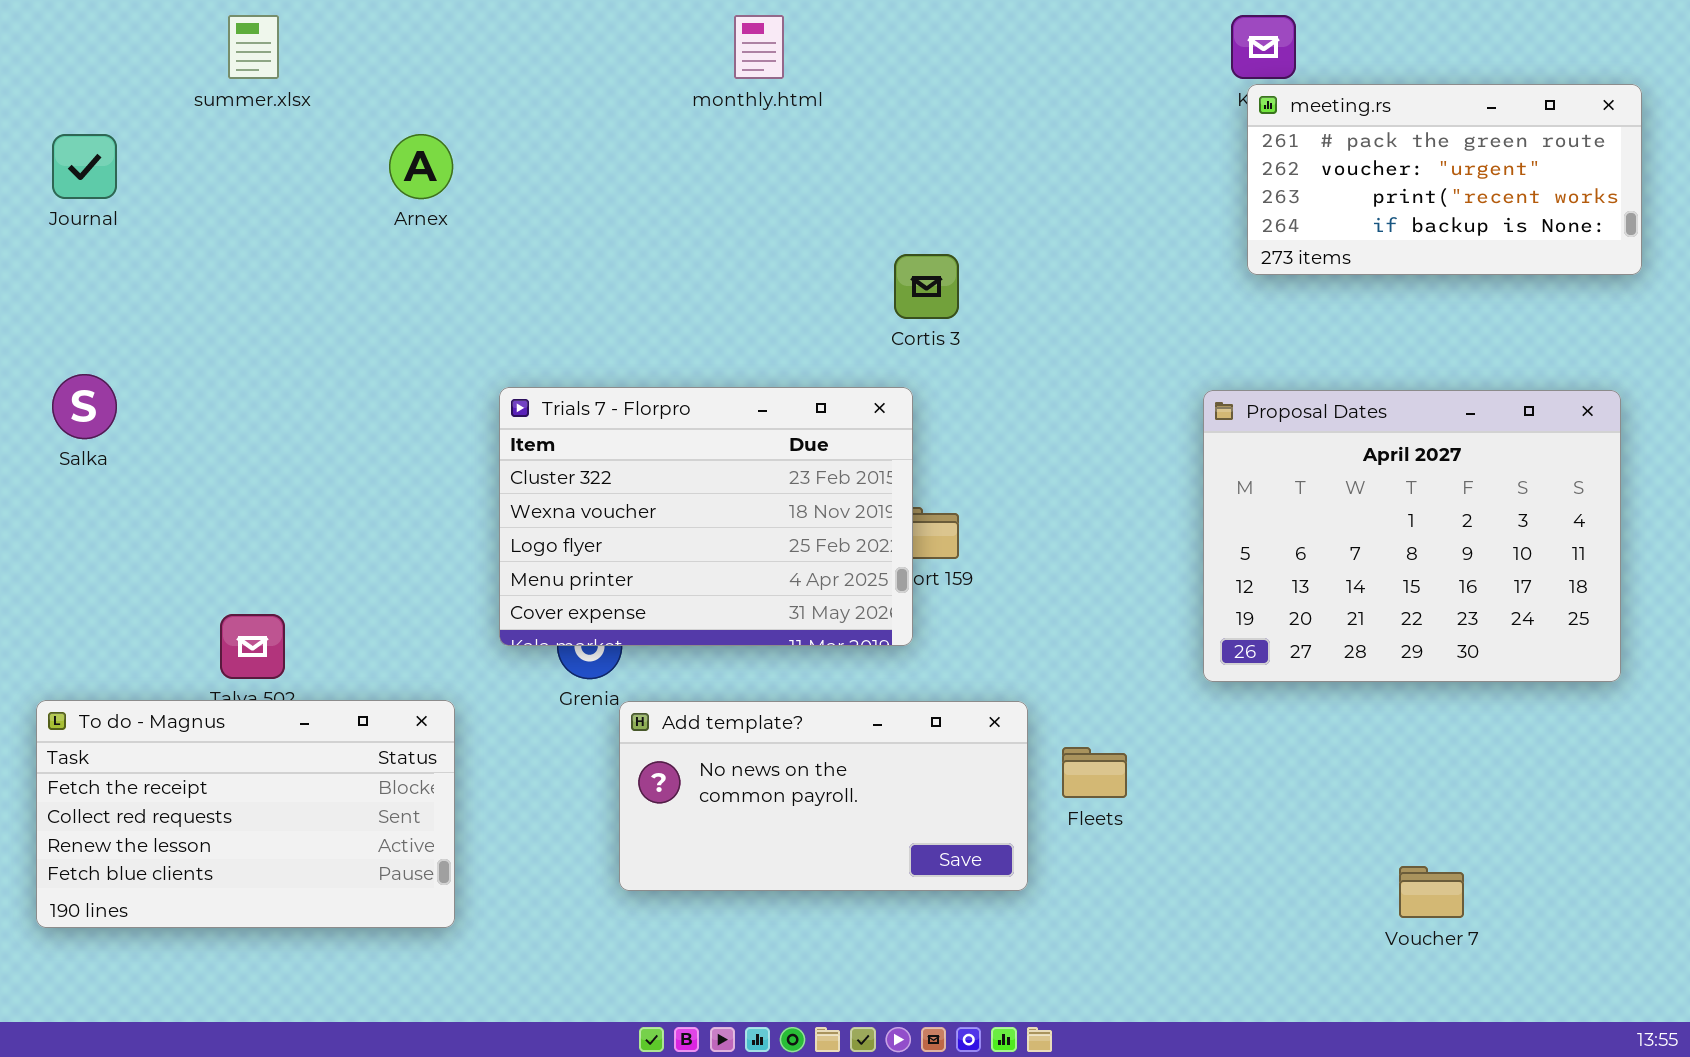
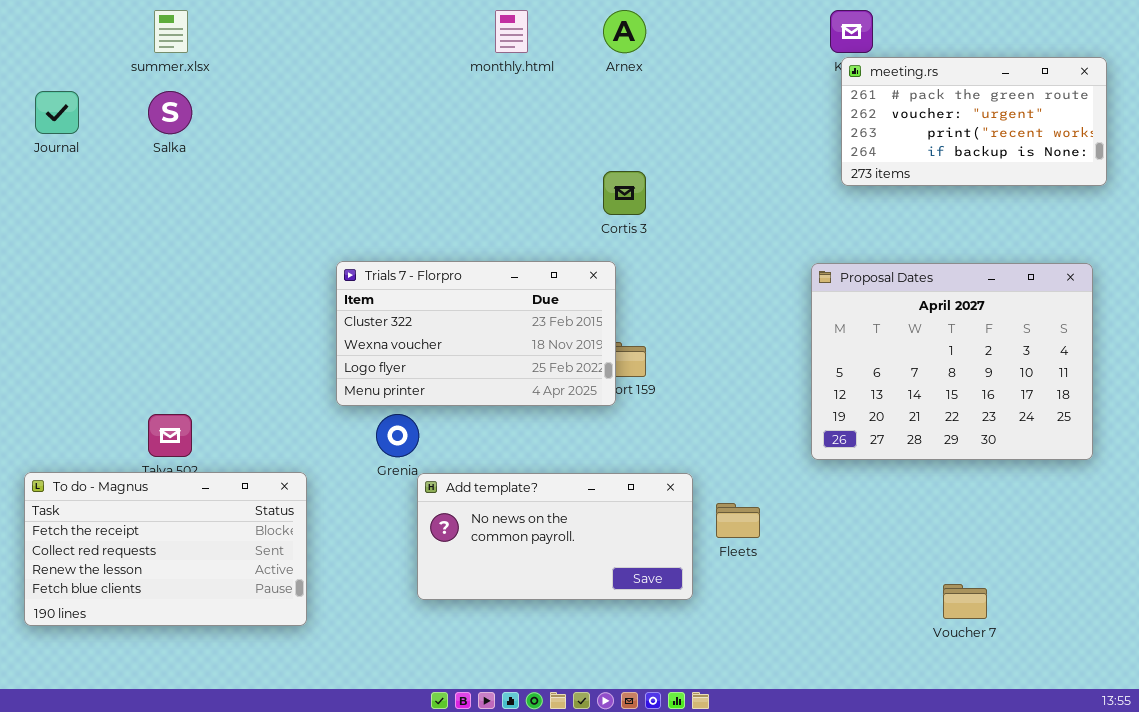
Arnex: [389,134,453,199] -> [603,10,646,53], moved
Salka: [52,374,117,439] -> [148,91,192,134], moved
Trials 7 - Florpro: [499,387,913,646] -> [336,261,616,406], resized

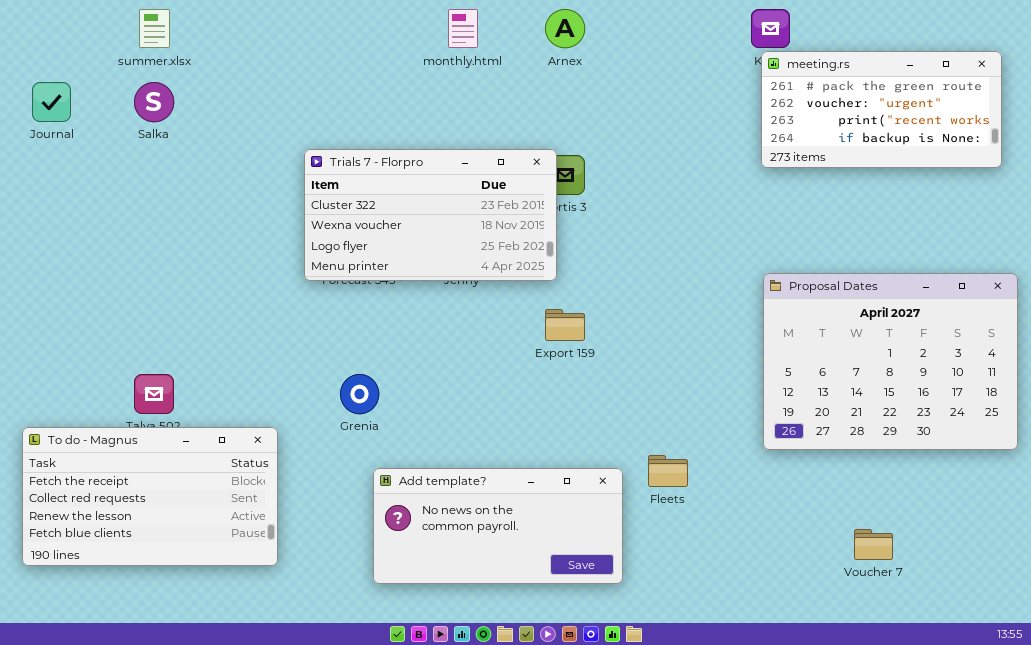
Trials 7 - Florpro: [336,261,616,406] -> [304,149,557,281], moved
Proposal Dates: [811,263,1093,460] -> [763,273,1018,450], moved
Add template?: [417,473,693,600] -> [373,468,623,584], moved

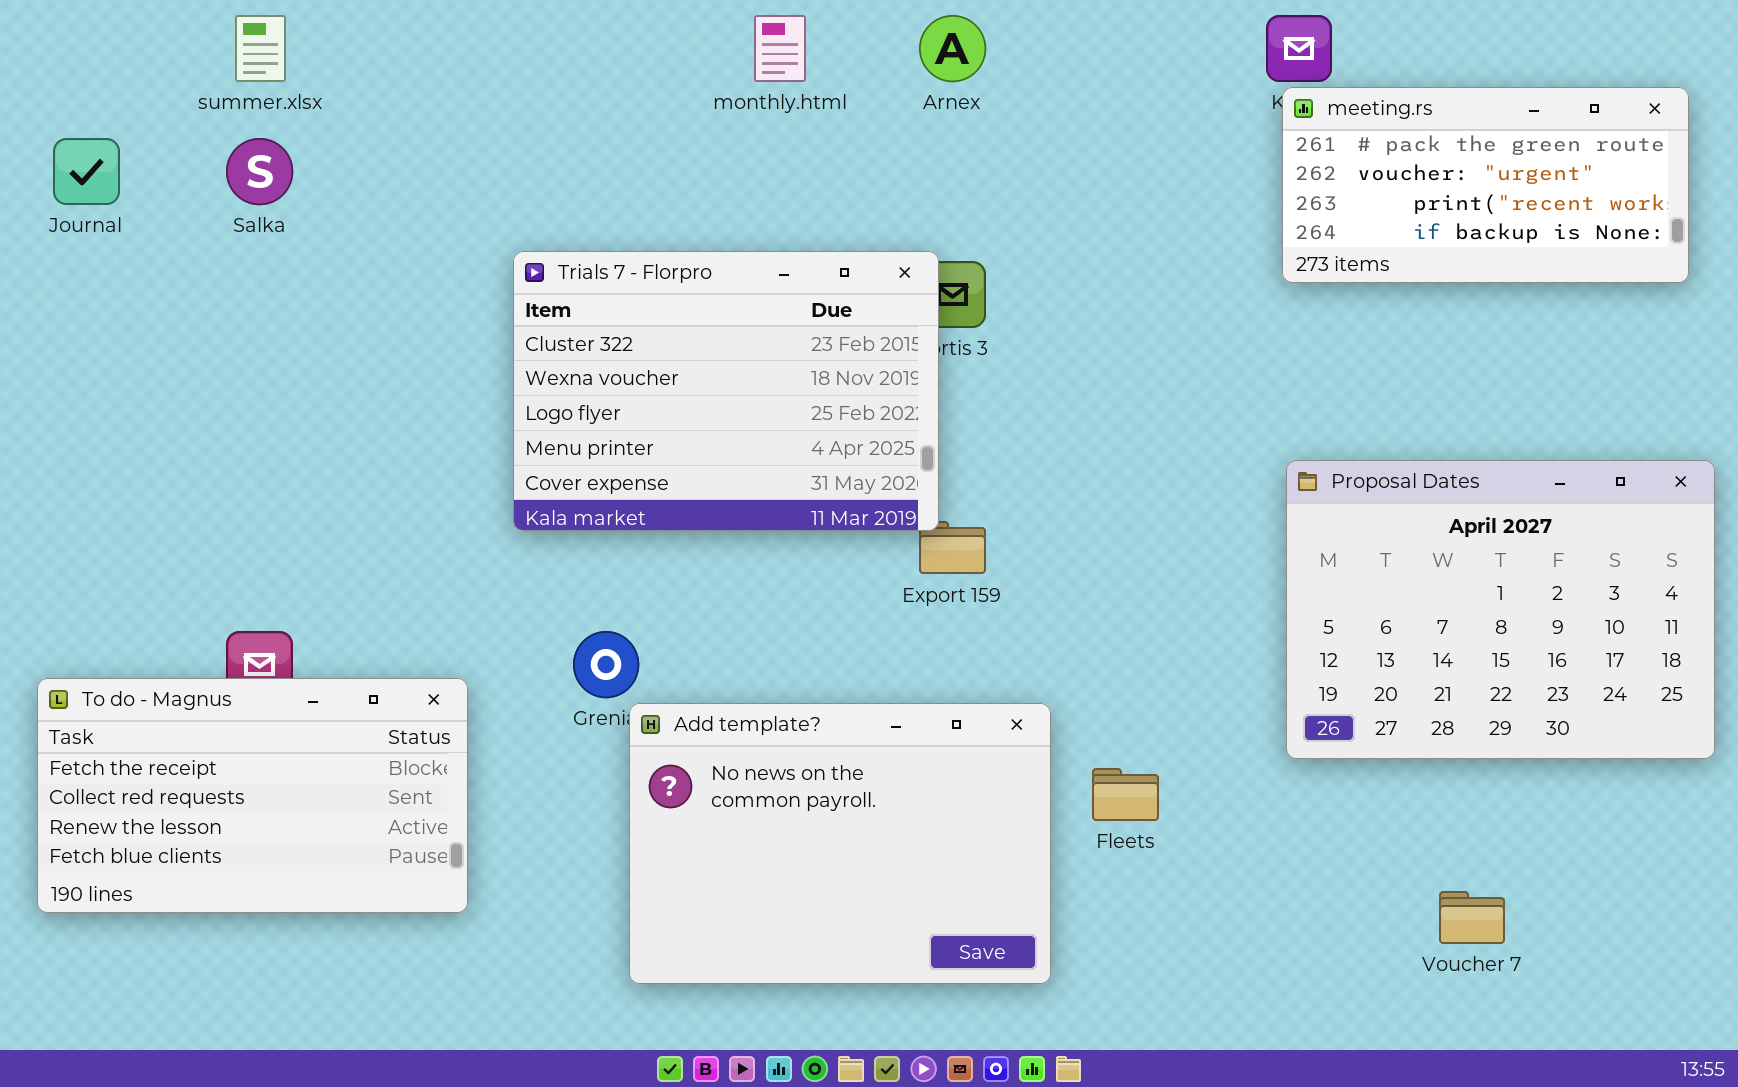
Trials 7 - Florpro: [304,149,557,281] -> [513,251,939,531], resized
To do - Magnus: [22,427,278,566] -> [37,678,468,913], moved
Add template?: [373,468,623,584] -> [629,703,1051,984], resized

